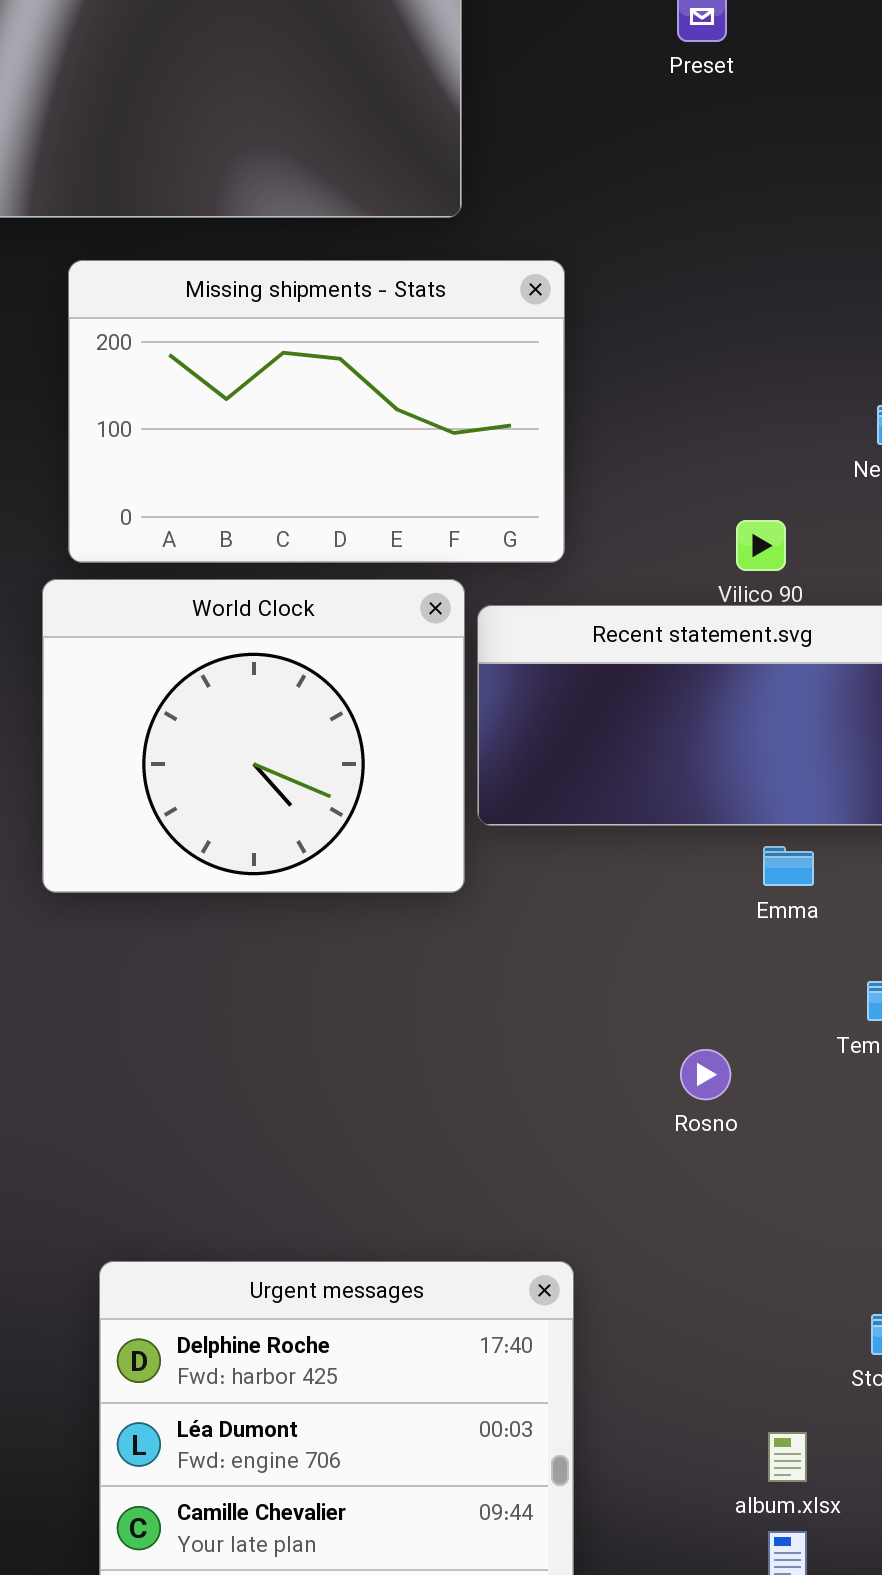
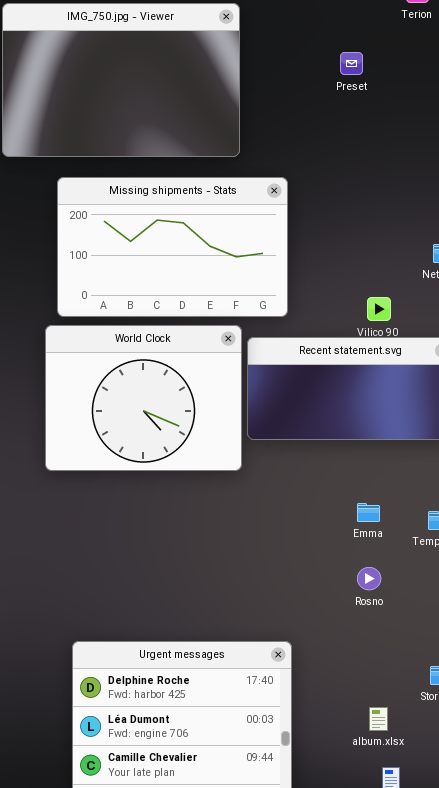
Emma: [763,846,814,886] -> [357,503,380,522], moved
Rosno: [680,1049,731,1100] -> [357,567,381,590], moved
album.xlsx: [768,1432,807,1482] -> [369,707,388,731], moved

